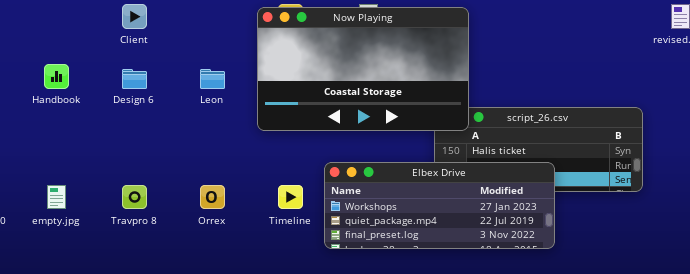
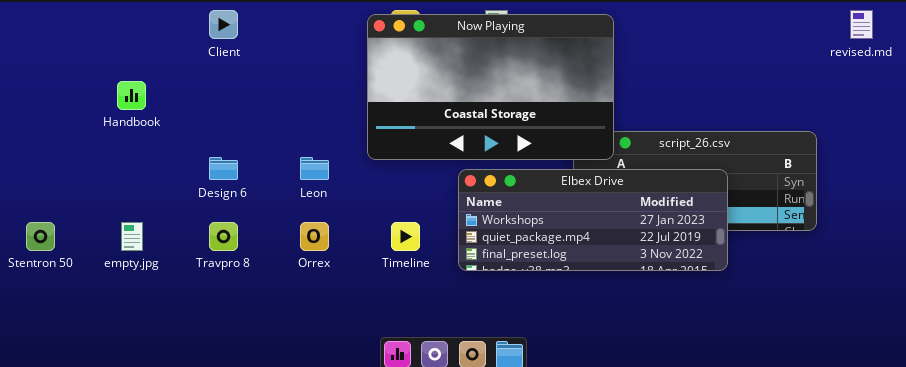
Design 6: [122,69,147,89] -> [209,157,238,180], moved
Leon: [200,69,225,89] -> [300,157,329,180], moved
Elbex Drive: [324,162,555,249] -> [458,169,728,271], moved

